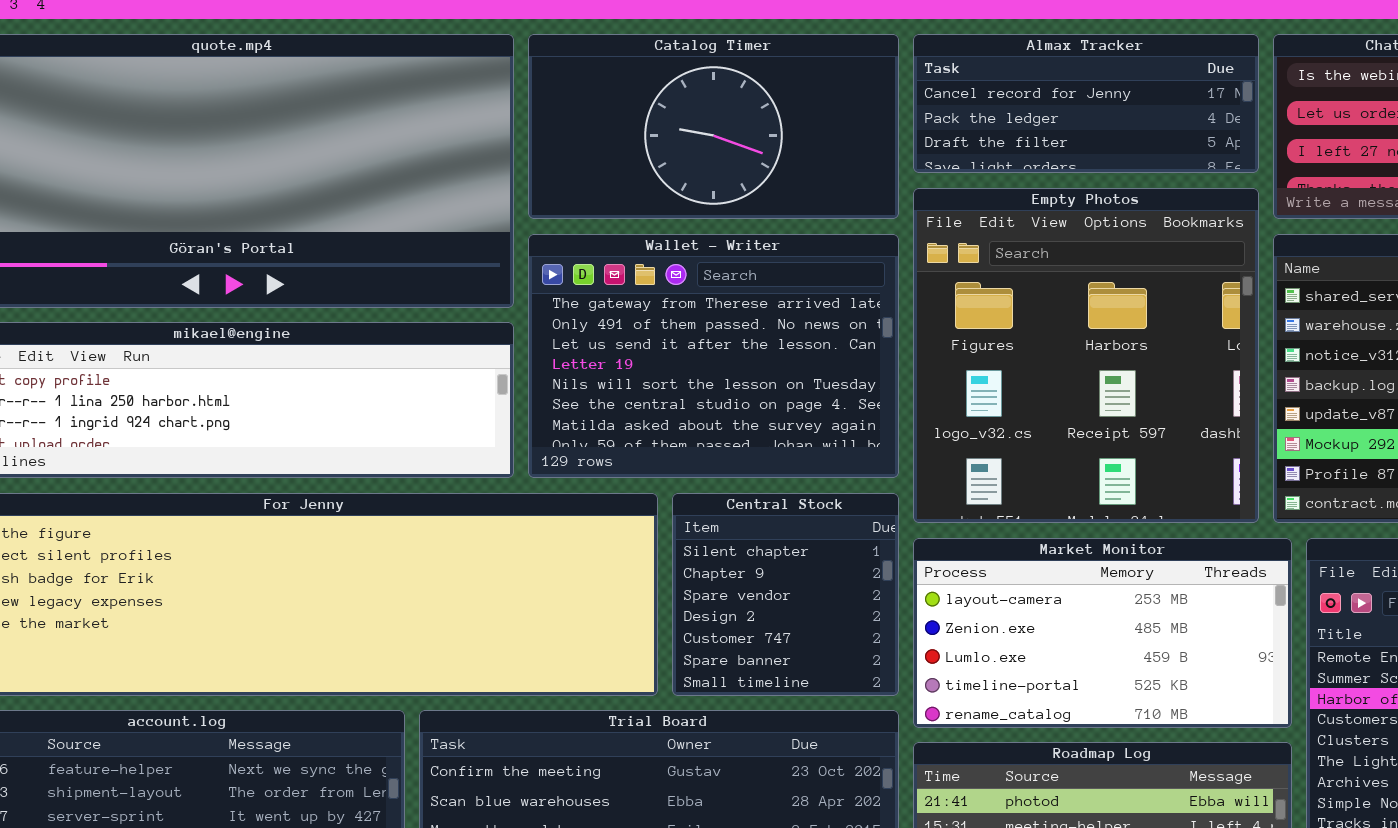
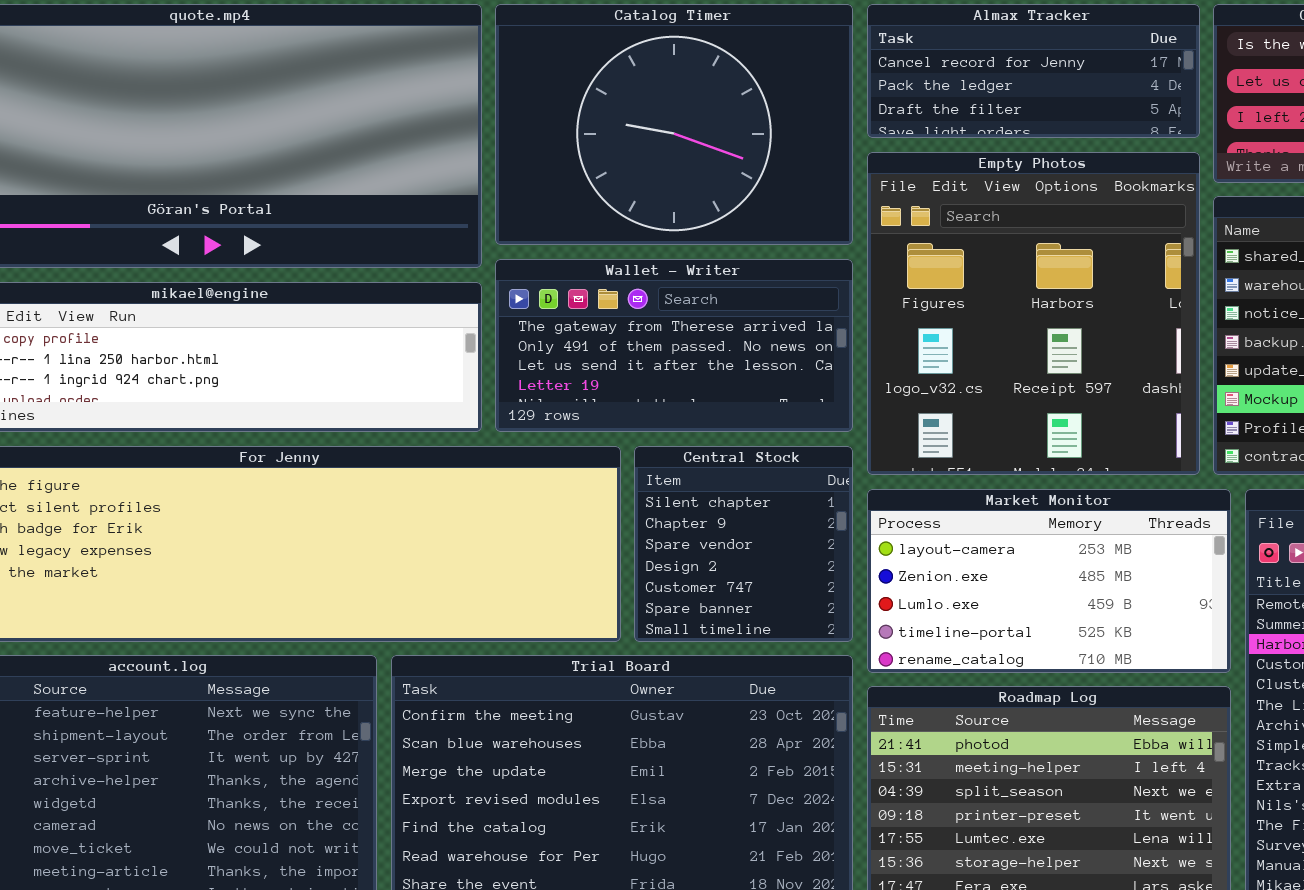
Catalog Timer: [528,34,899,219] -> [495,4,853,245], resized
Wallet - Writer: [528,234,899,478] -> [495,259,853,432], resized

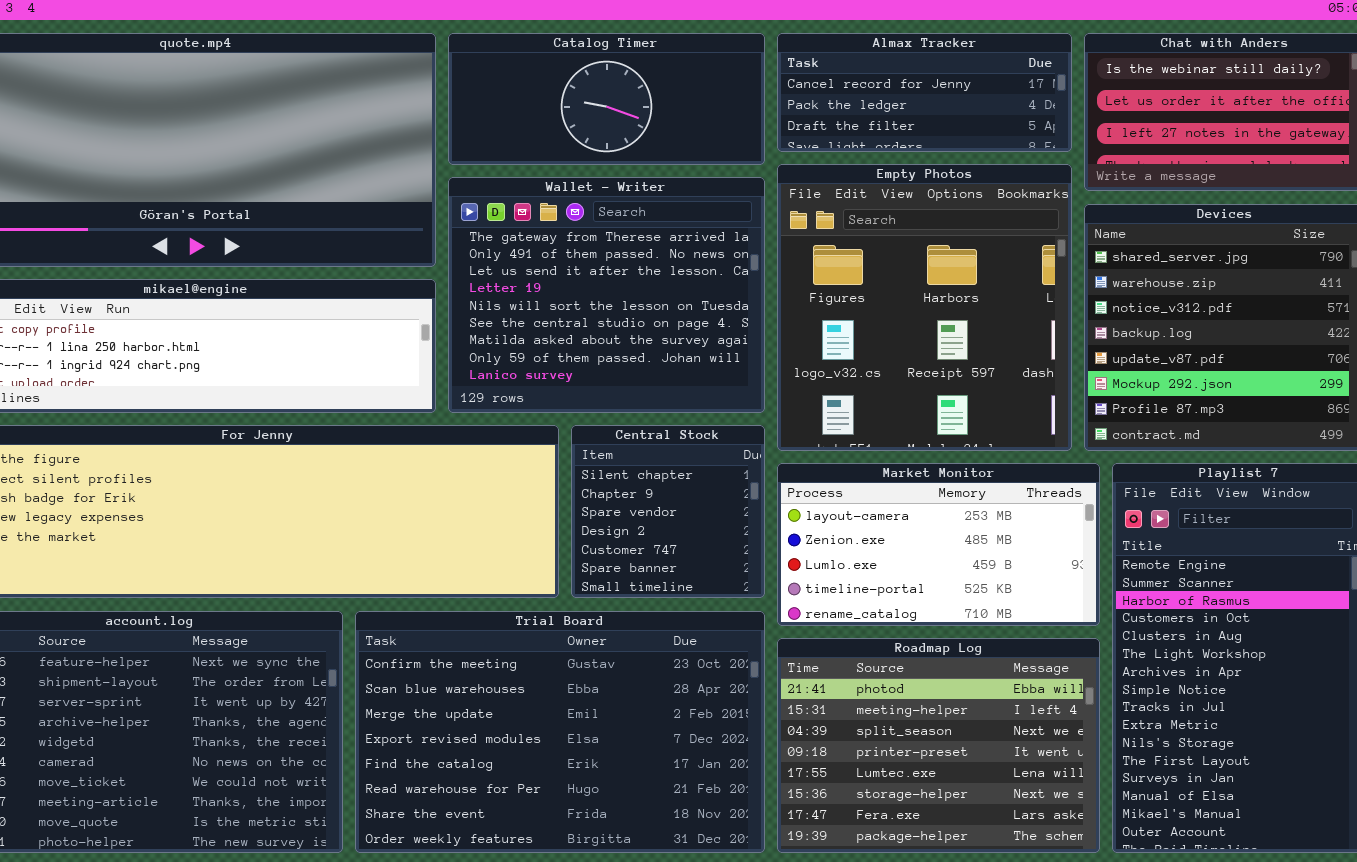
Catalog Timer: [495,4,853,245] -> [448,33,765,165], resized
Wallet - Writer: [495,259,853,432] -> [448,177,765,413], resized

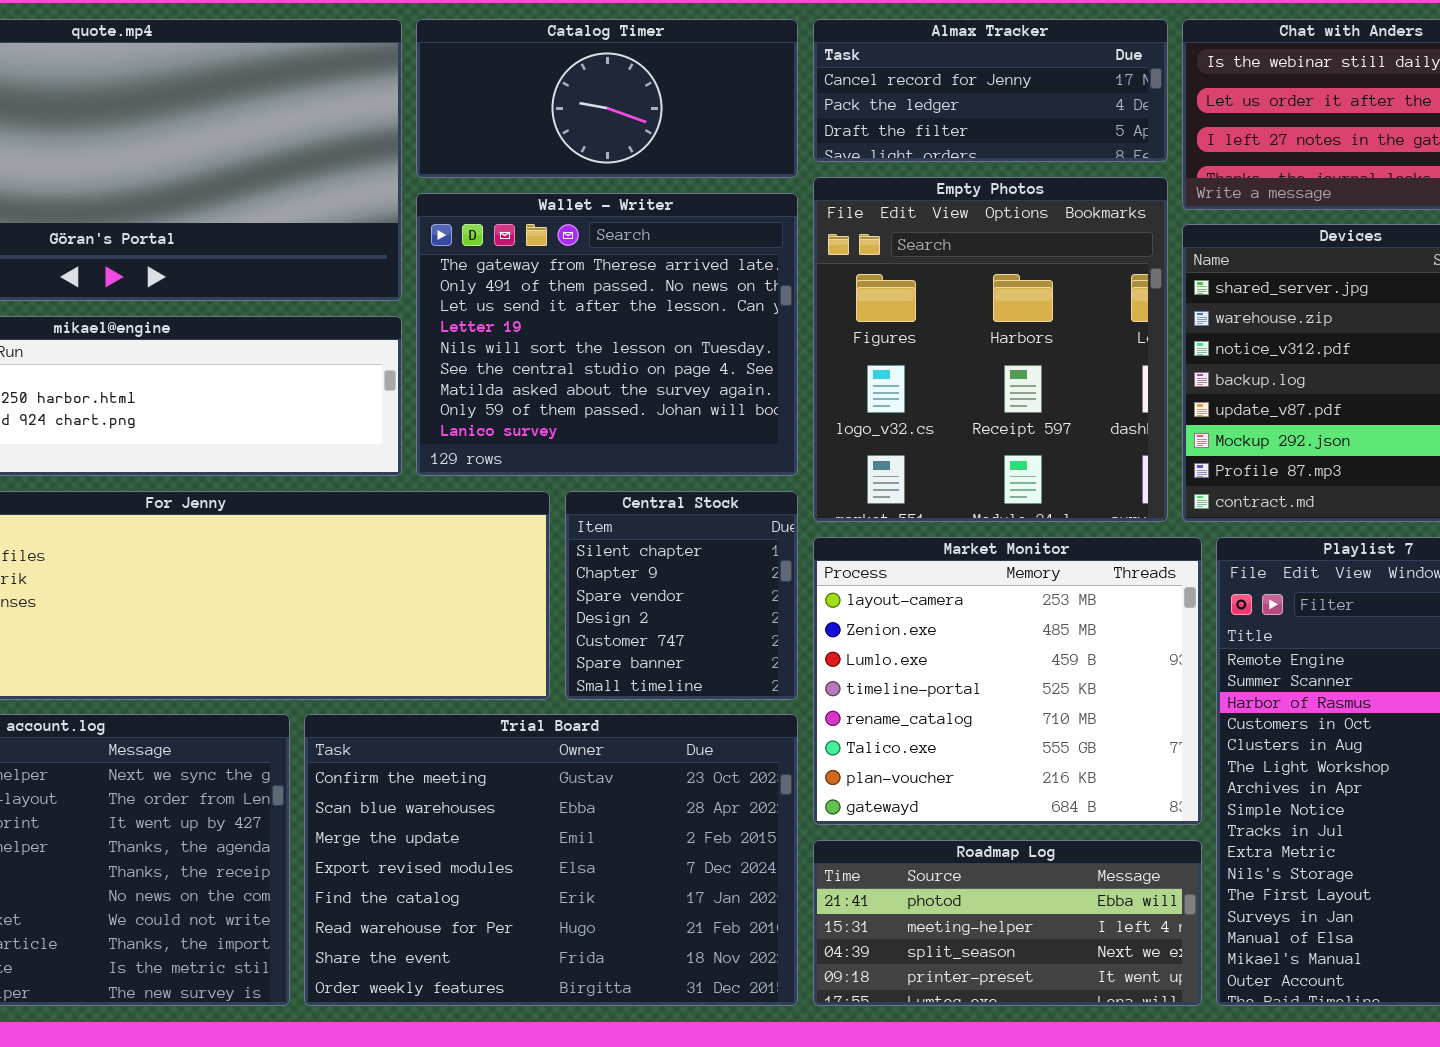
Market Monitor: [777,463,1100,626] -> [813,537,1202,825], resized
Roadmap Log: [777,638,1100,853] -> [813,840,1202,1006], resized

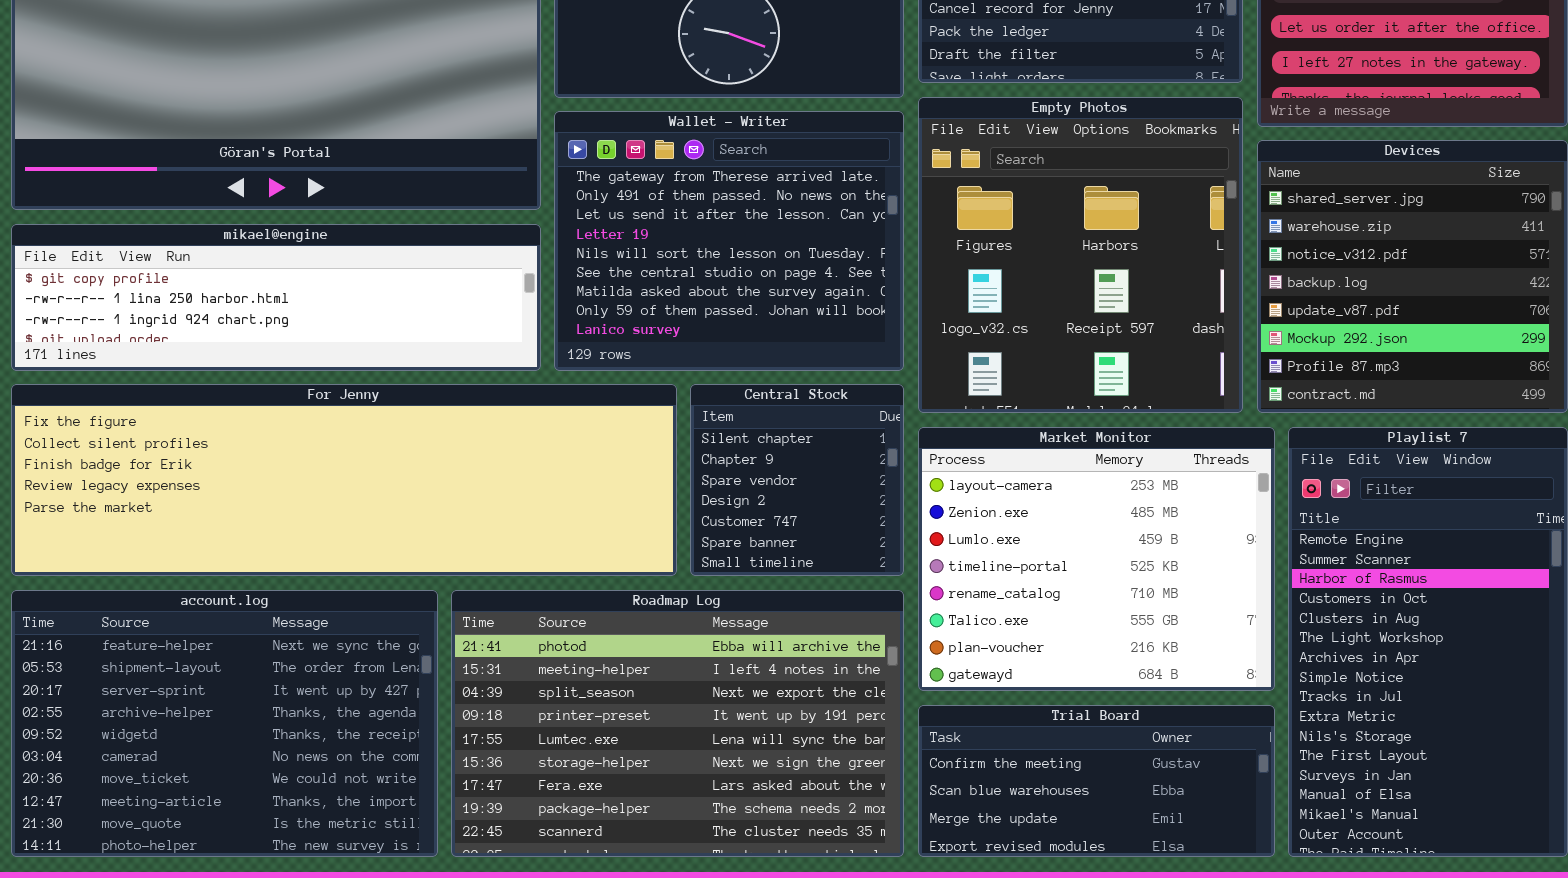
Trial Board: [304,714,798,1006] -> [918,705,1275,857], moved, resized
Roadmap Log: [813,840,1202,1006] -> [451,590,904,857], moved, resized

